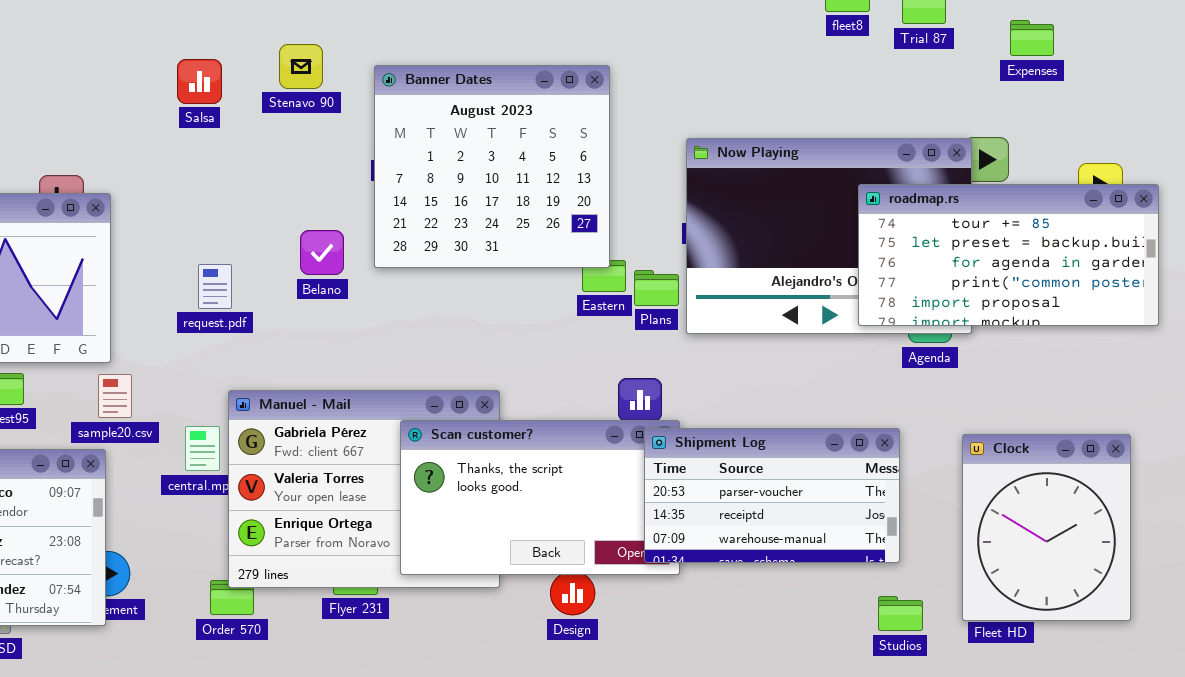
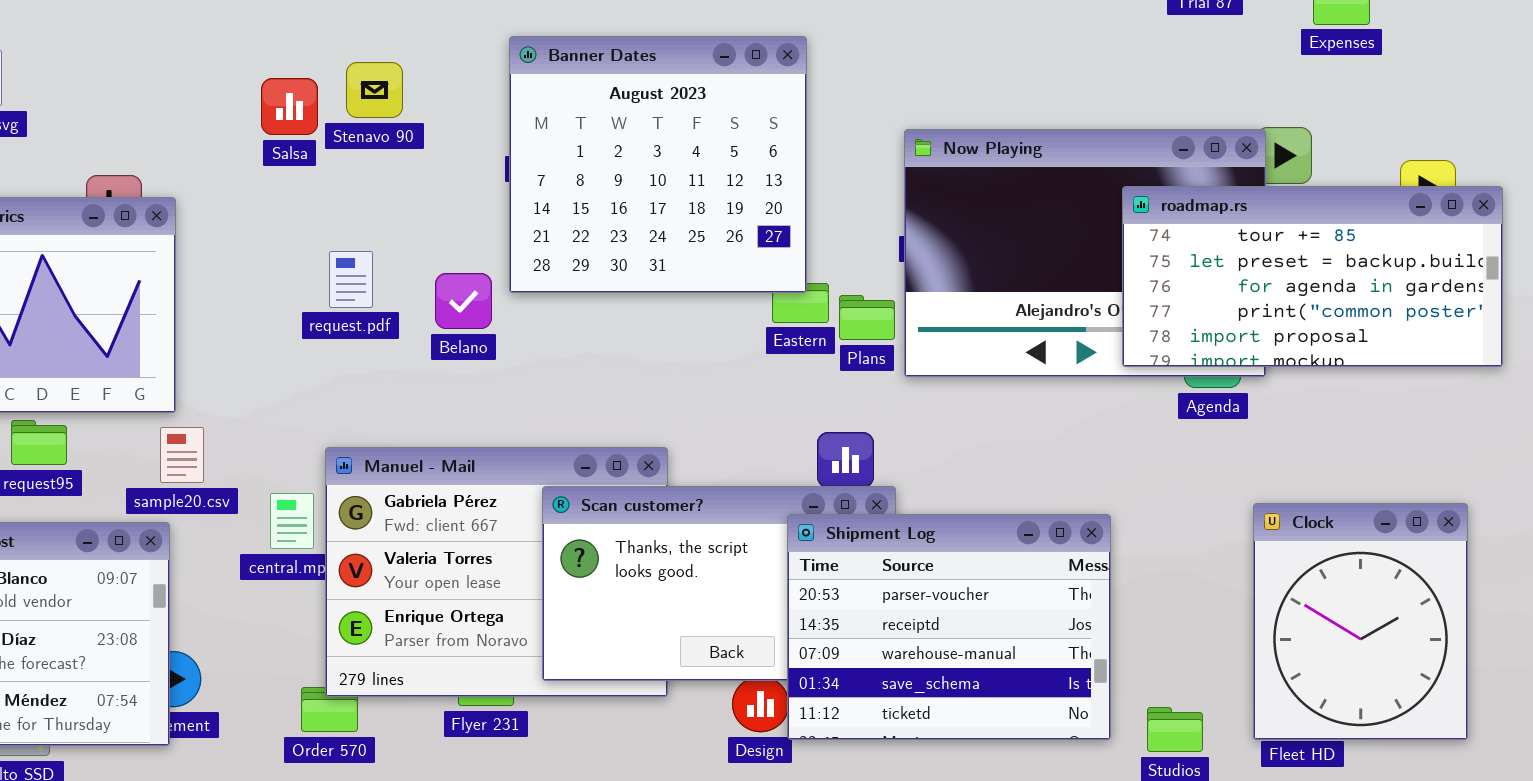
Stenavo 90: [279,44,323,89] -> [346,62,403,118], moved
Salsa: [177,59,222,104] -> [261,78,318,135], moved
Belano: [300,230,344,275] -> [435,273,492,329], moved
request.pdf: [198,264,232,309] -> [329,251,373,308], moved
Shipment Log: [644,428,900,563] -> [787,514,1111,740], moved, resized

